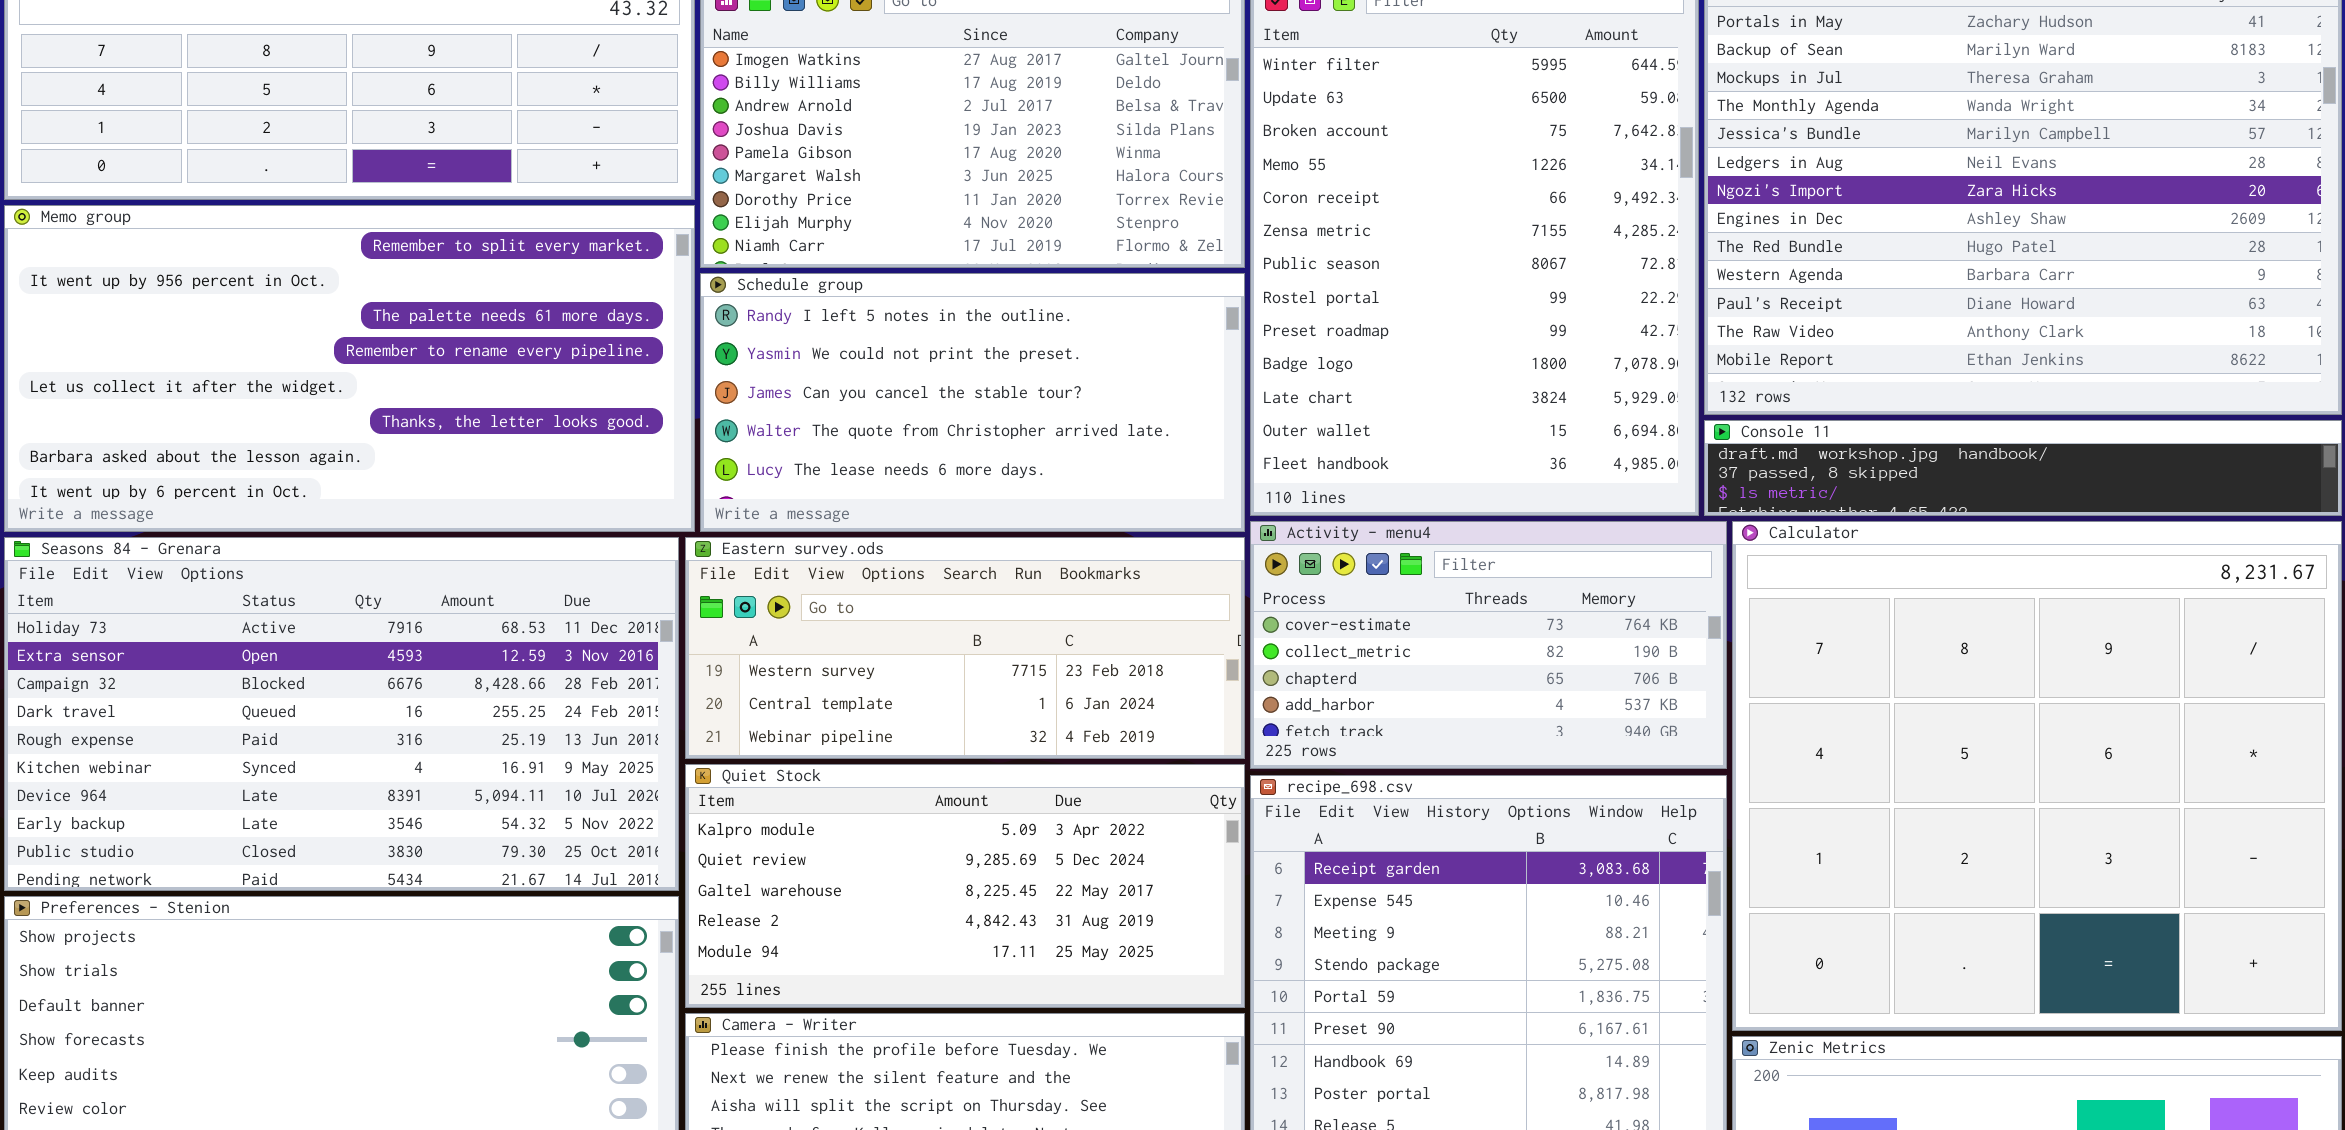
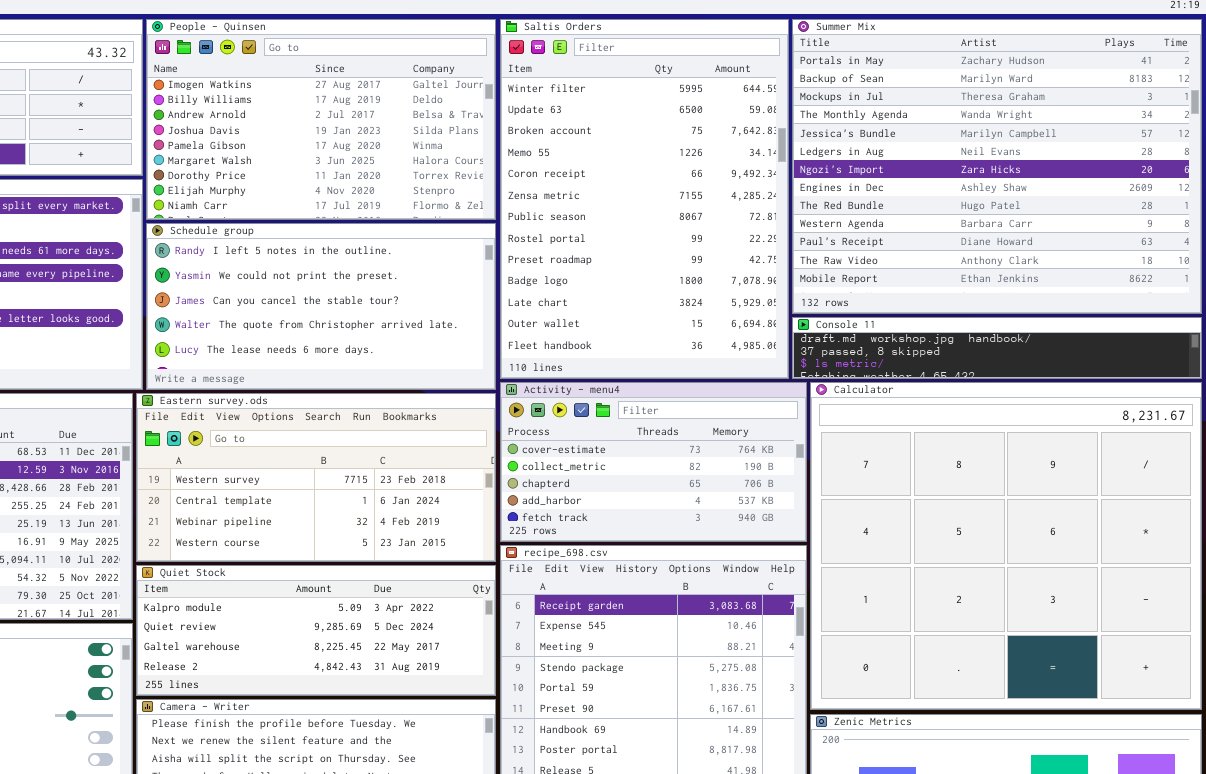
Eastern survey.ods: [685,537,1245,759] -> [136,393,496,562], resized
Quiet Stock: [685,764,1245,1008] -> [136,565,496,696], resized

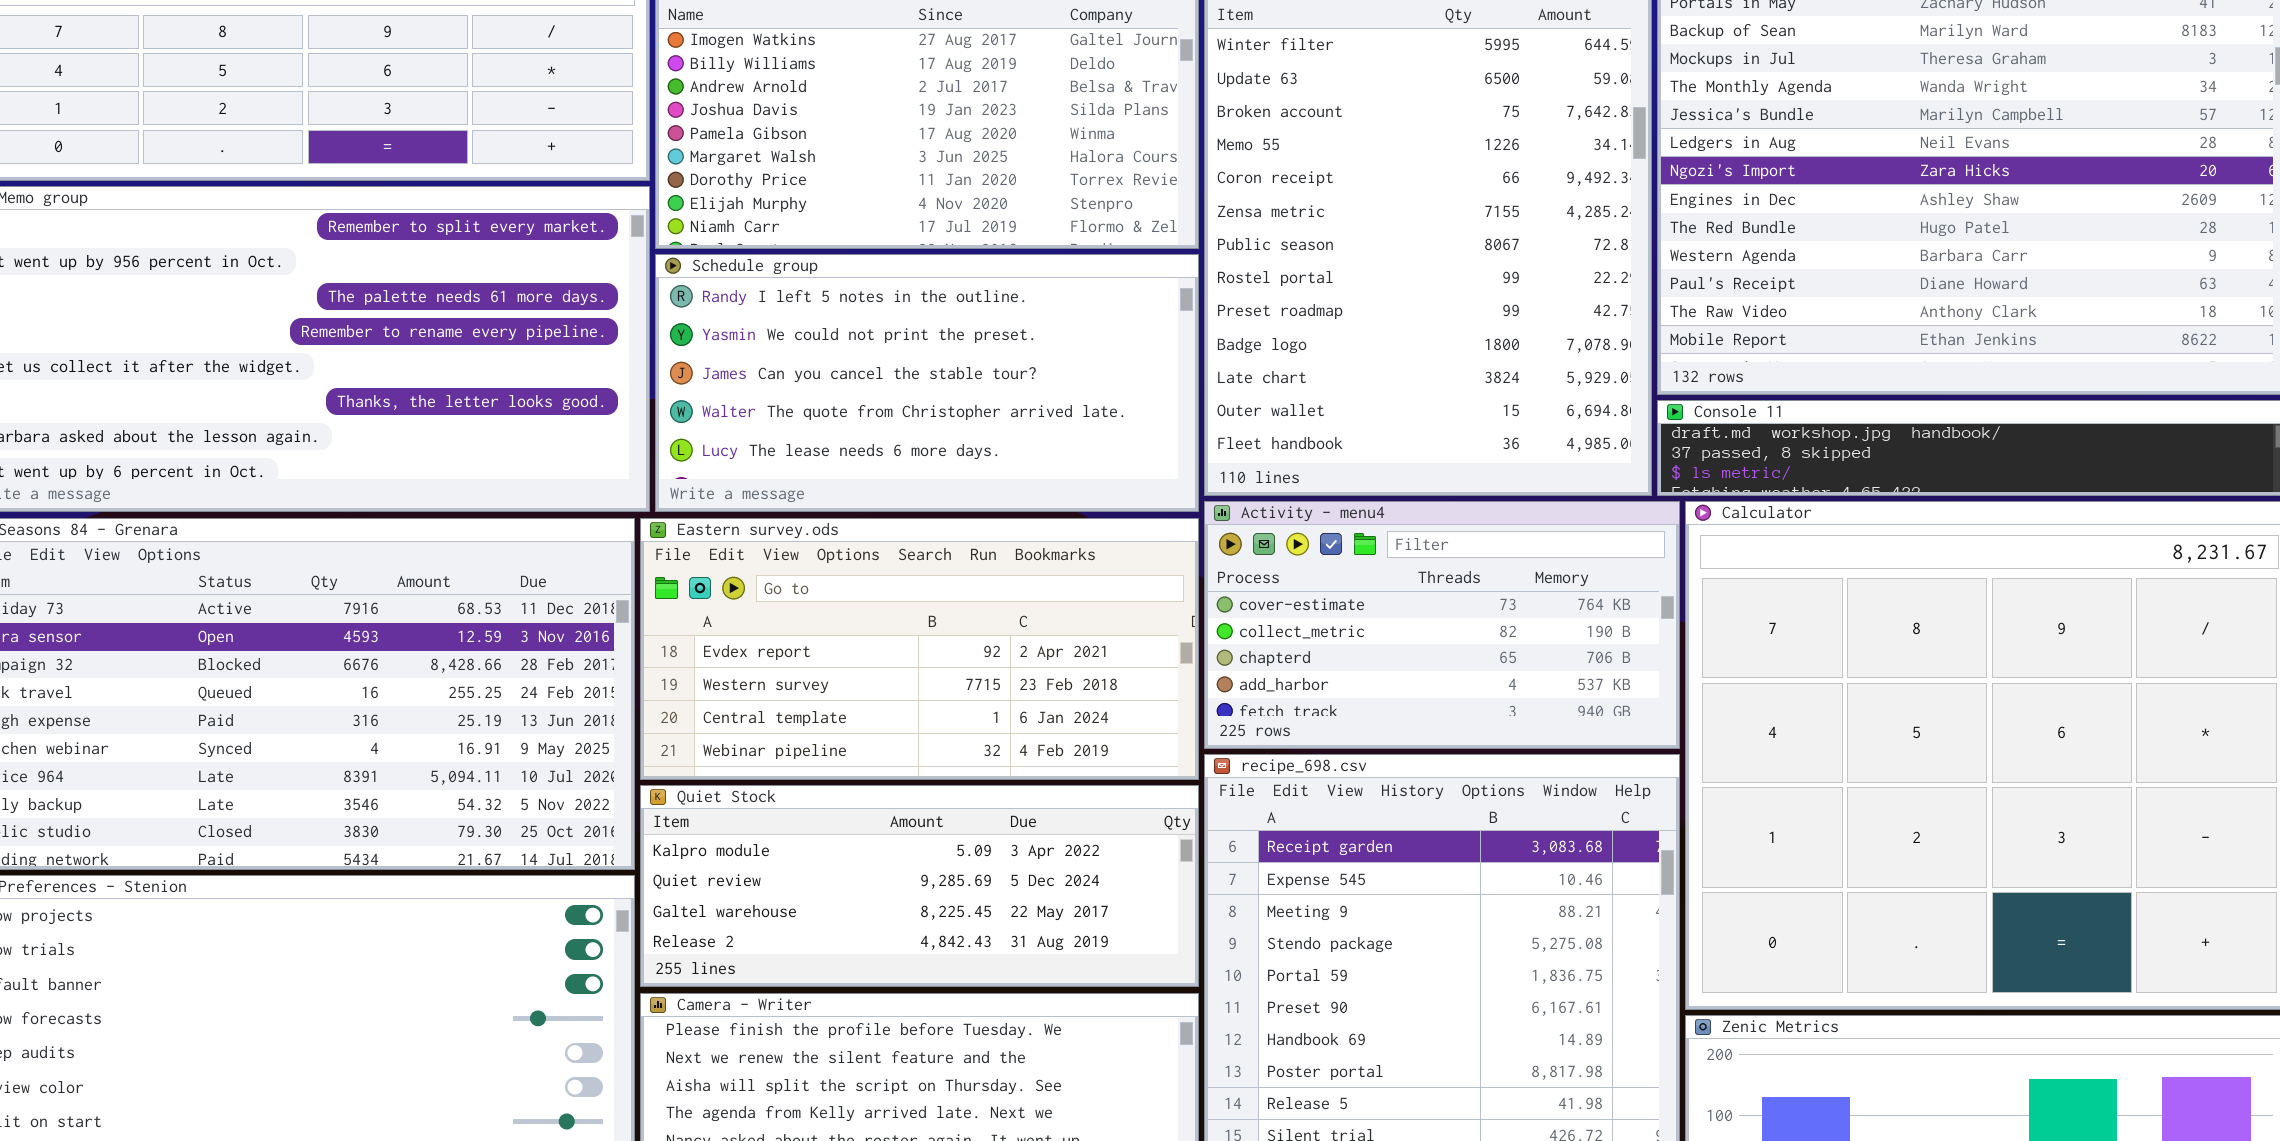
Eastern survey.ods: [136,393,496,562] -> [640,518,1199,780], scrolled up 1 row

